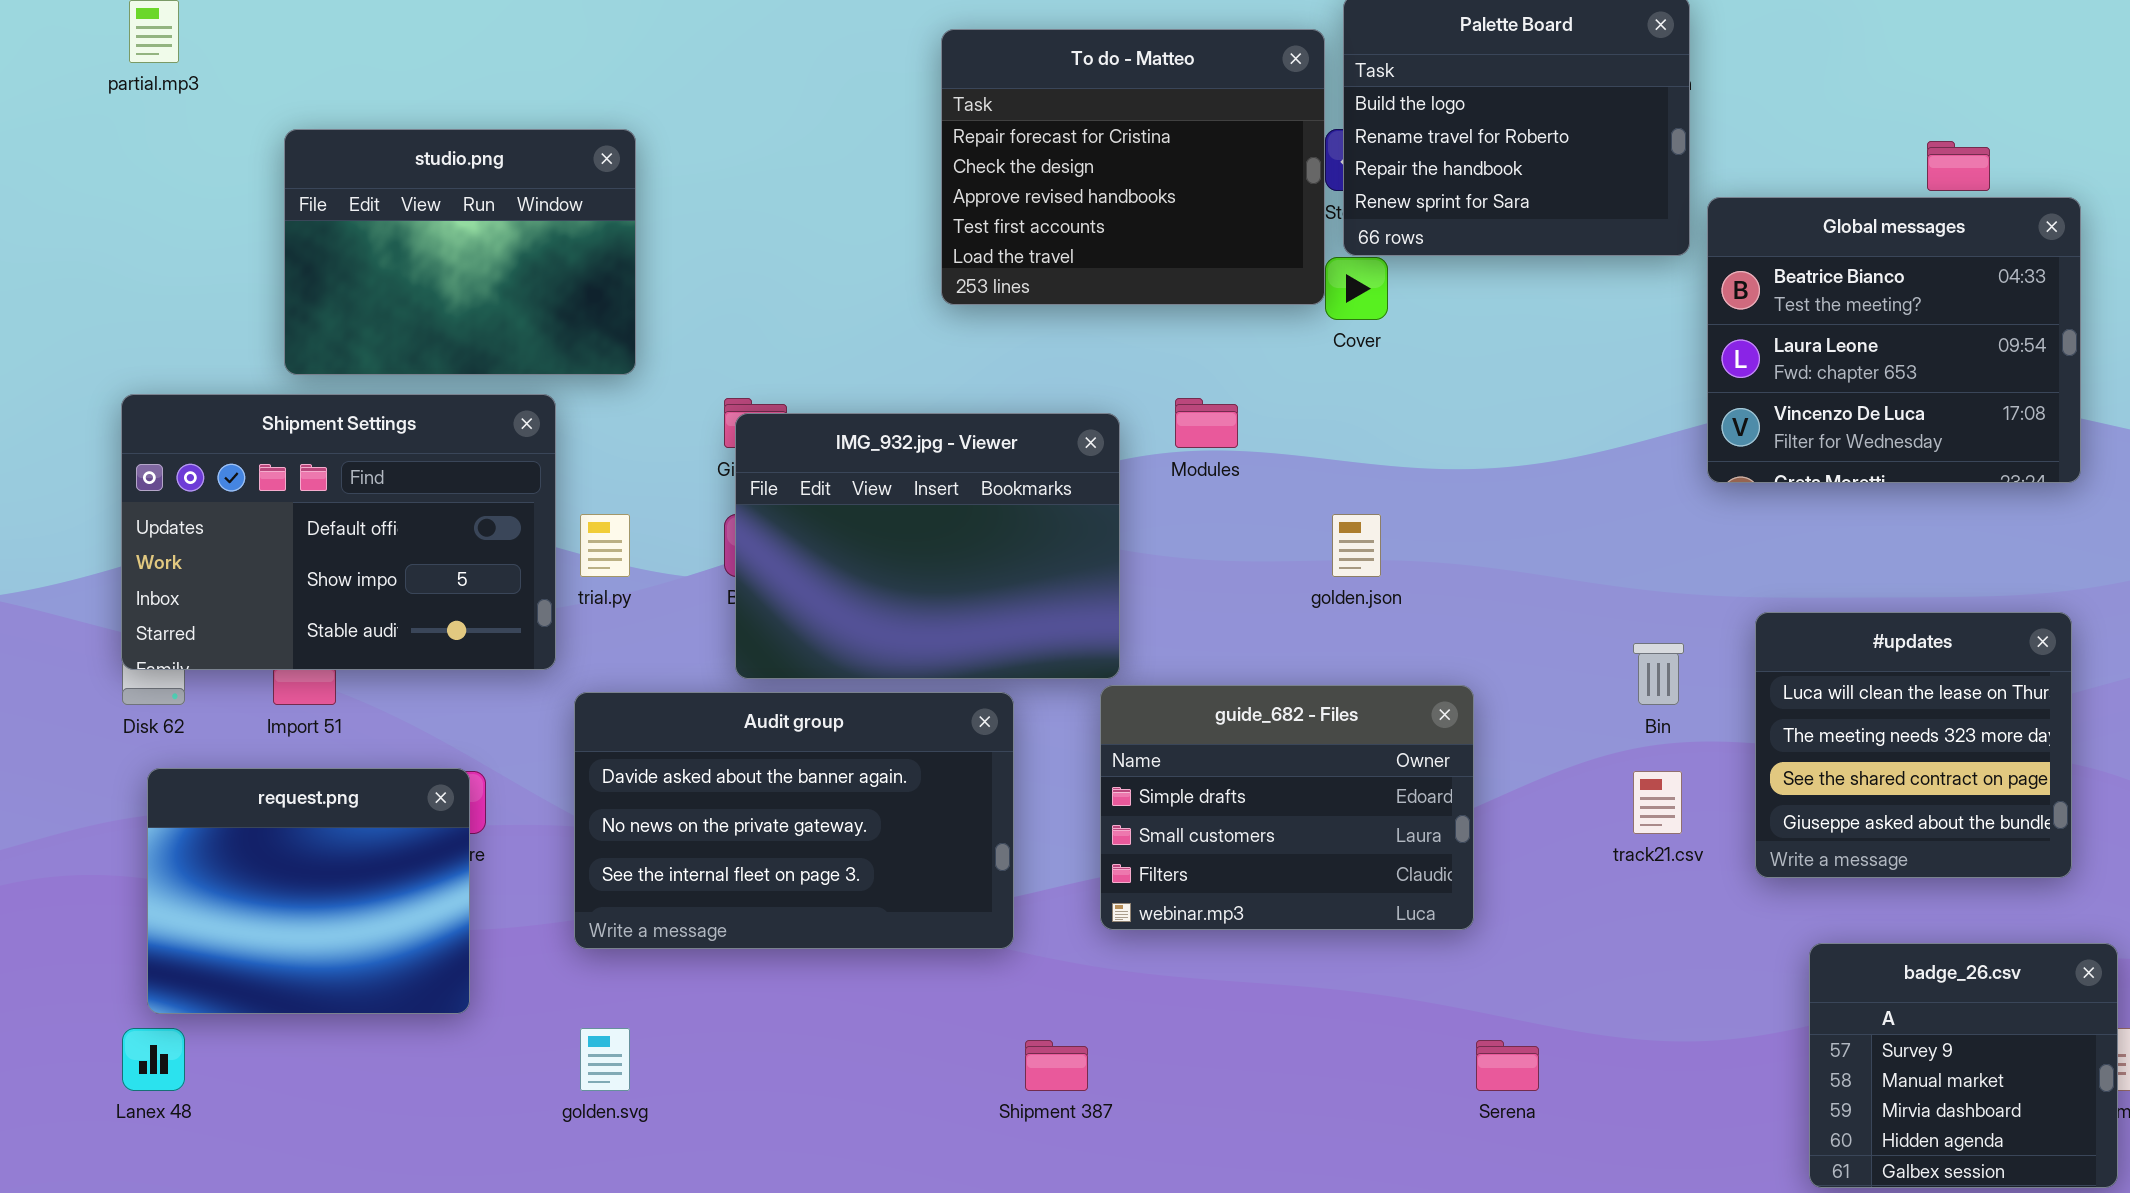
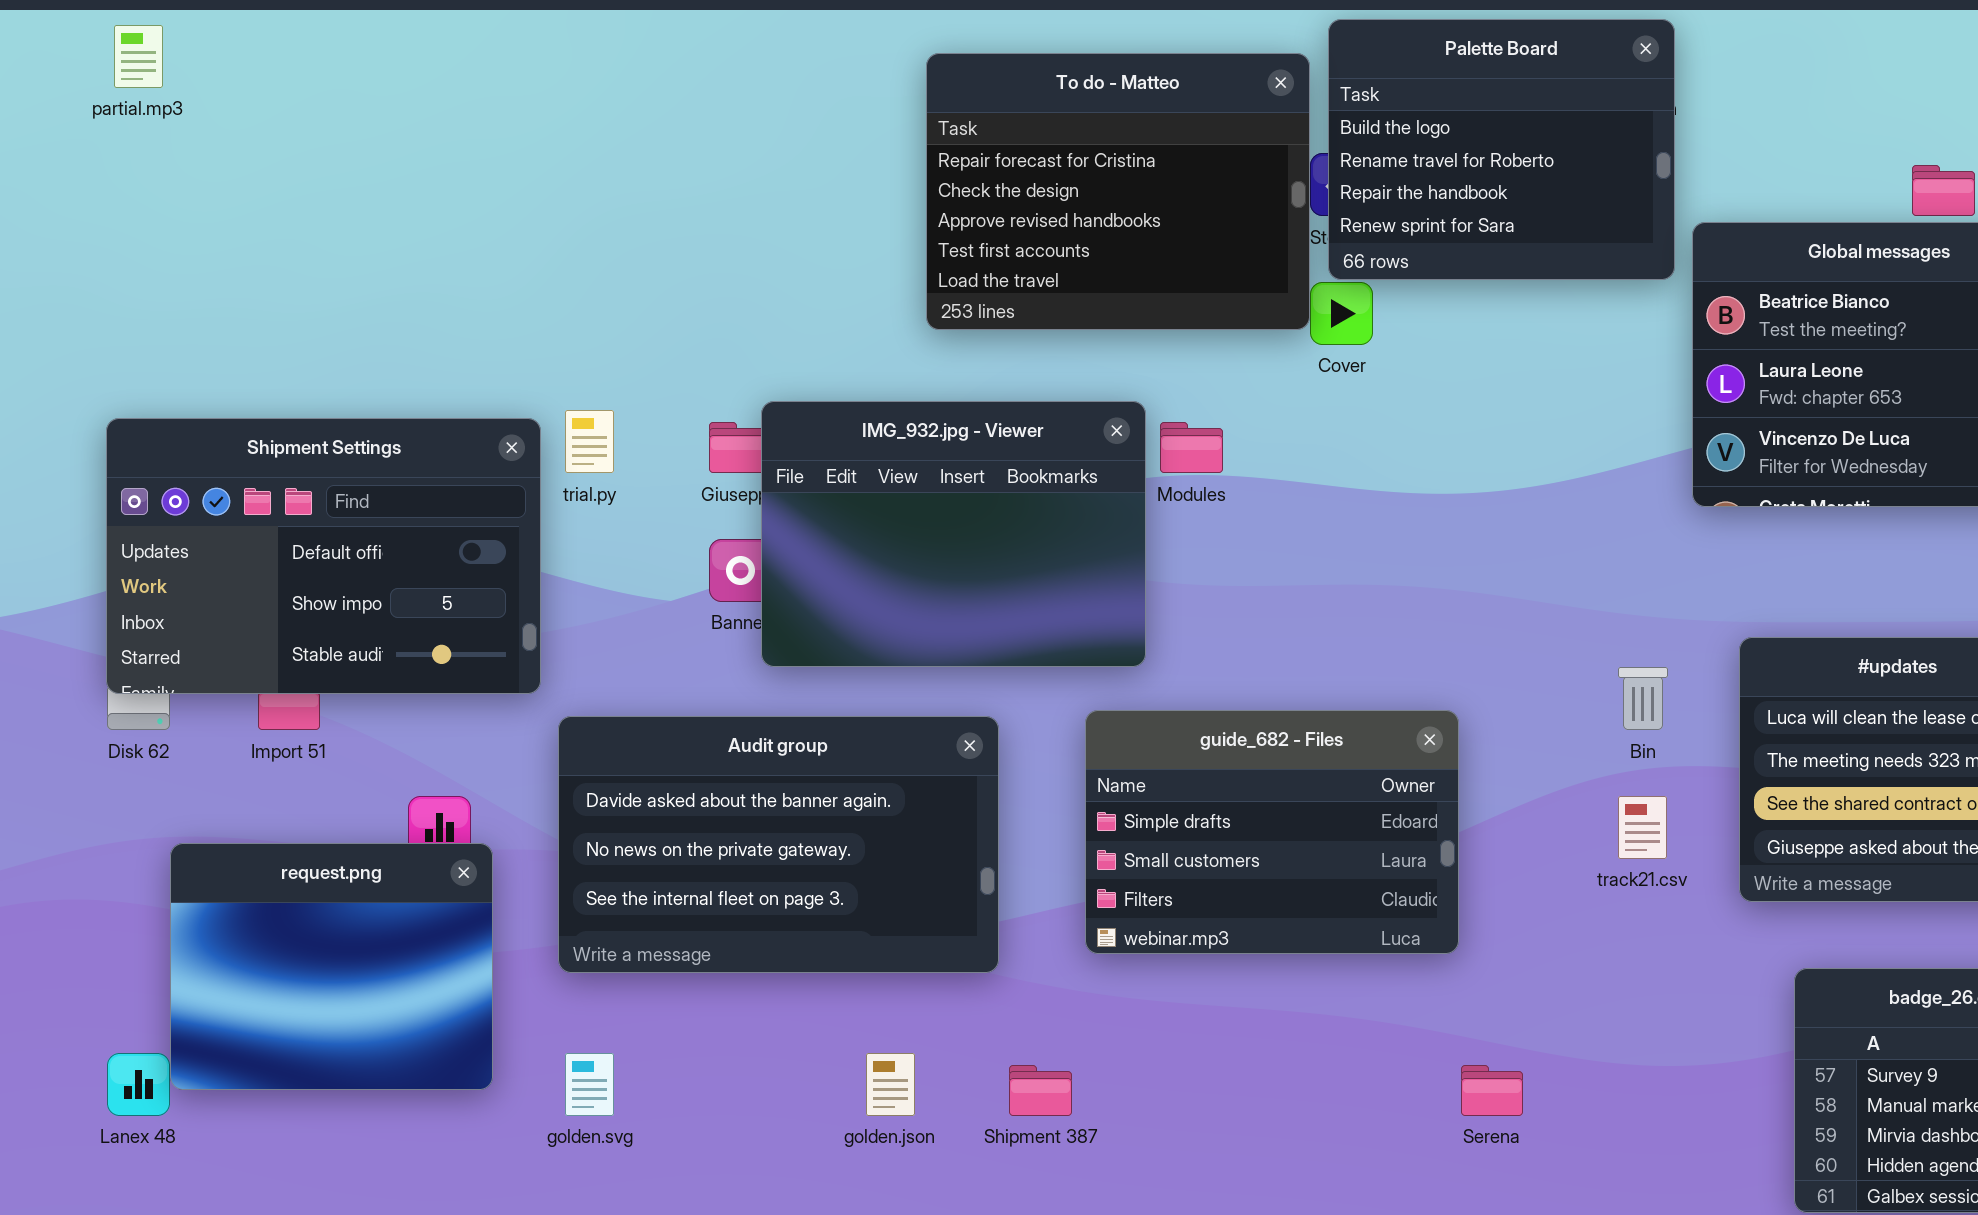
studio.png: [284,129,636,375] -> none, closed
IMG_932.jpg - Viewer: [735,413,1120,679] -> [761,401,1146,667], moved
trial.py: [580,514,630,577] -> [565,410,614,473], moved
golden.json: [1332,514,1381,577] -> [866,1053,915,1116], moved
request.png: [147,768,470,1014] -> [170,843,493,1090], moved

